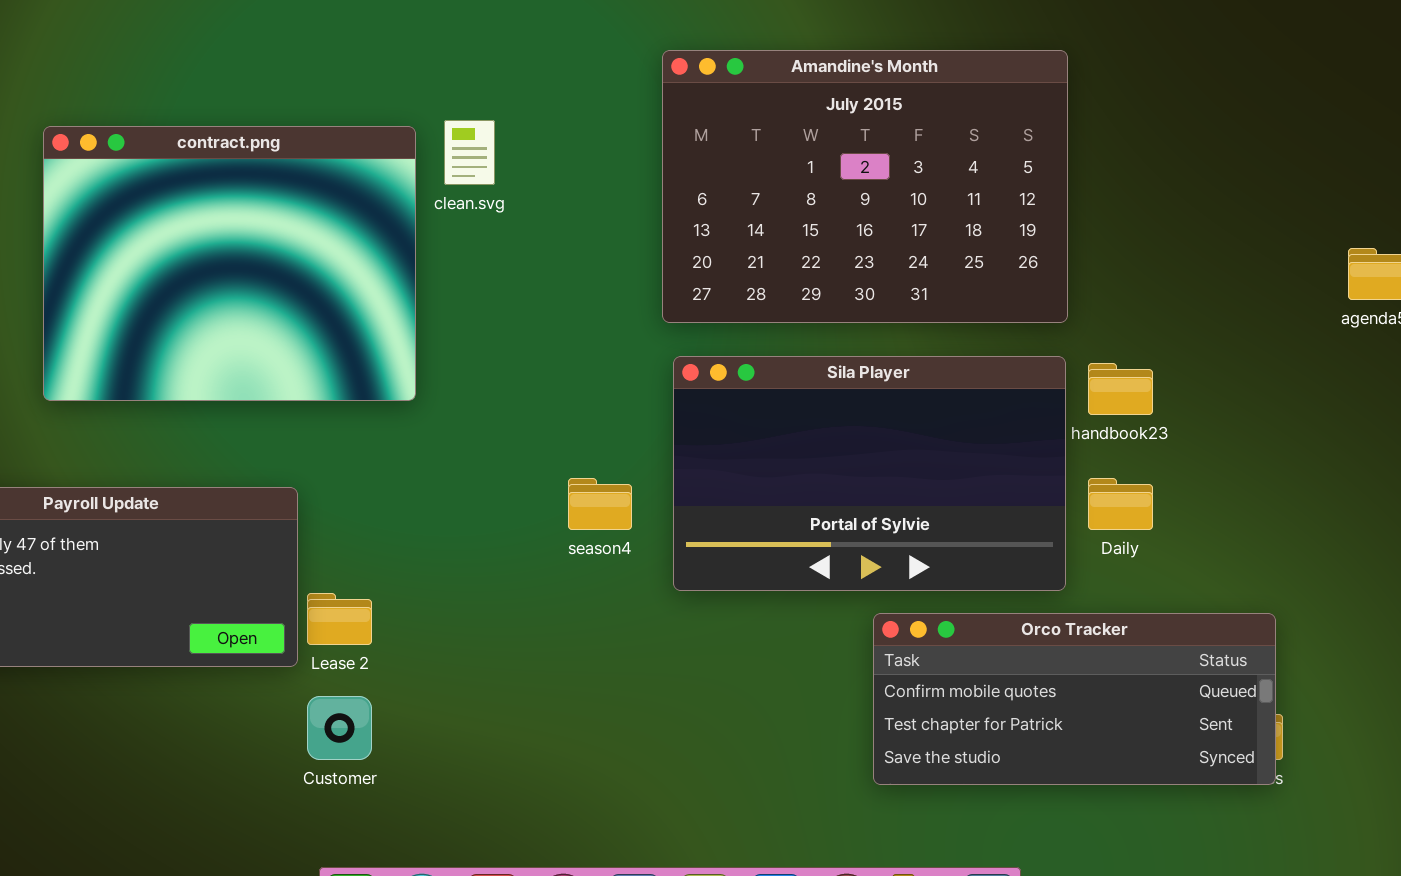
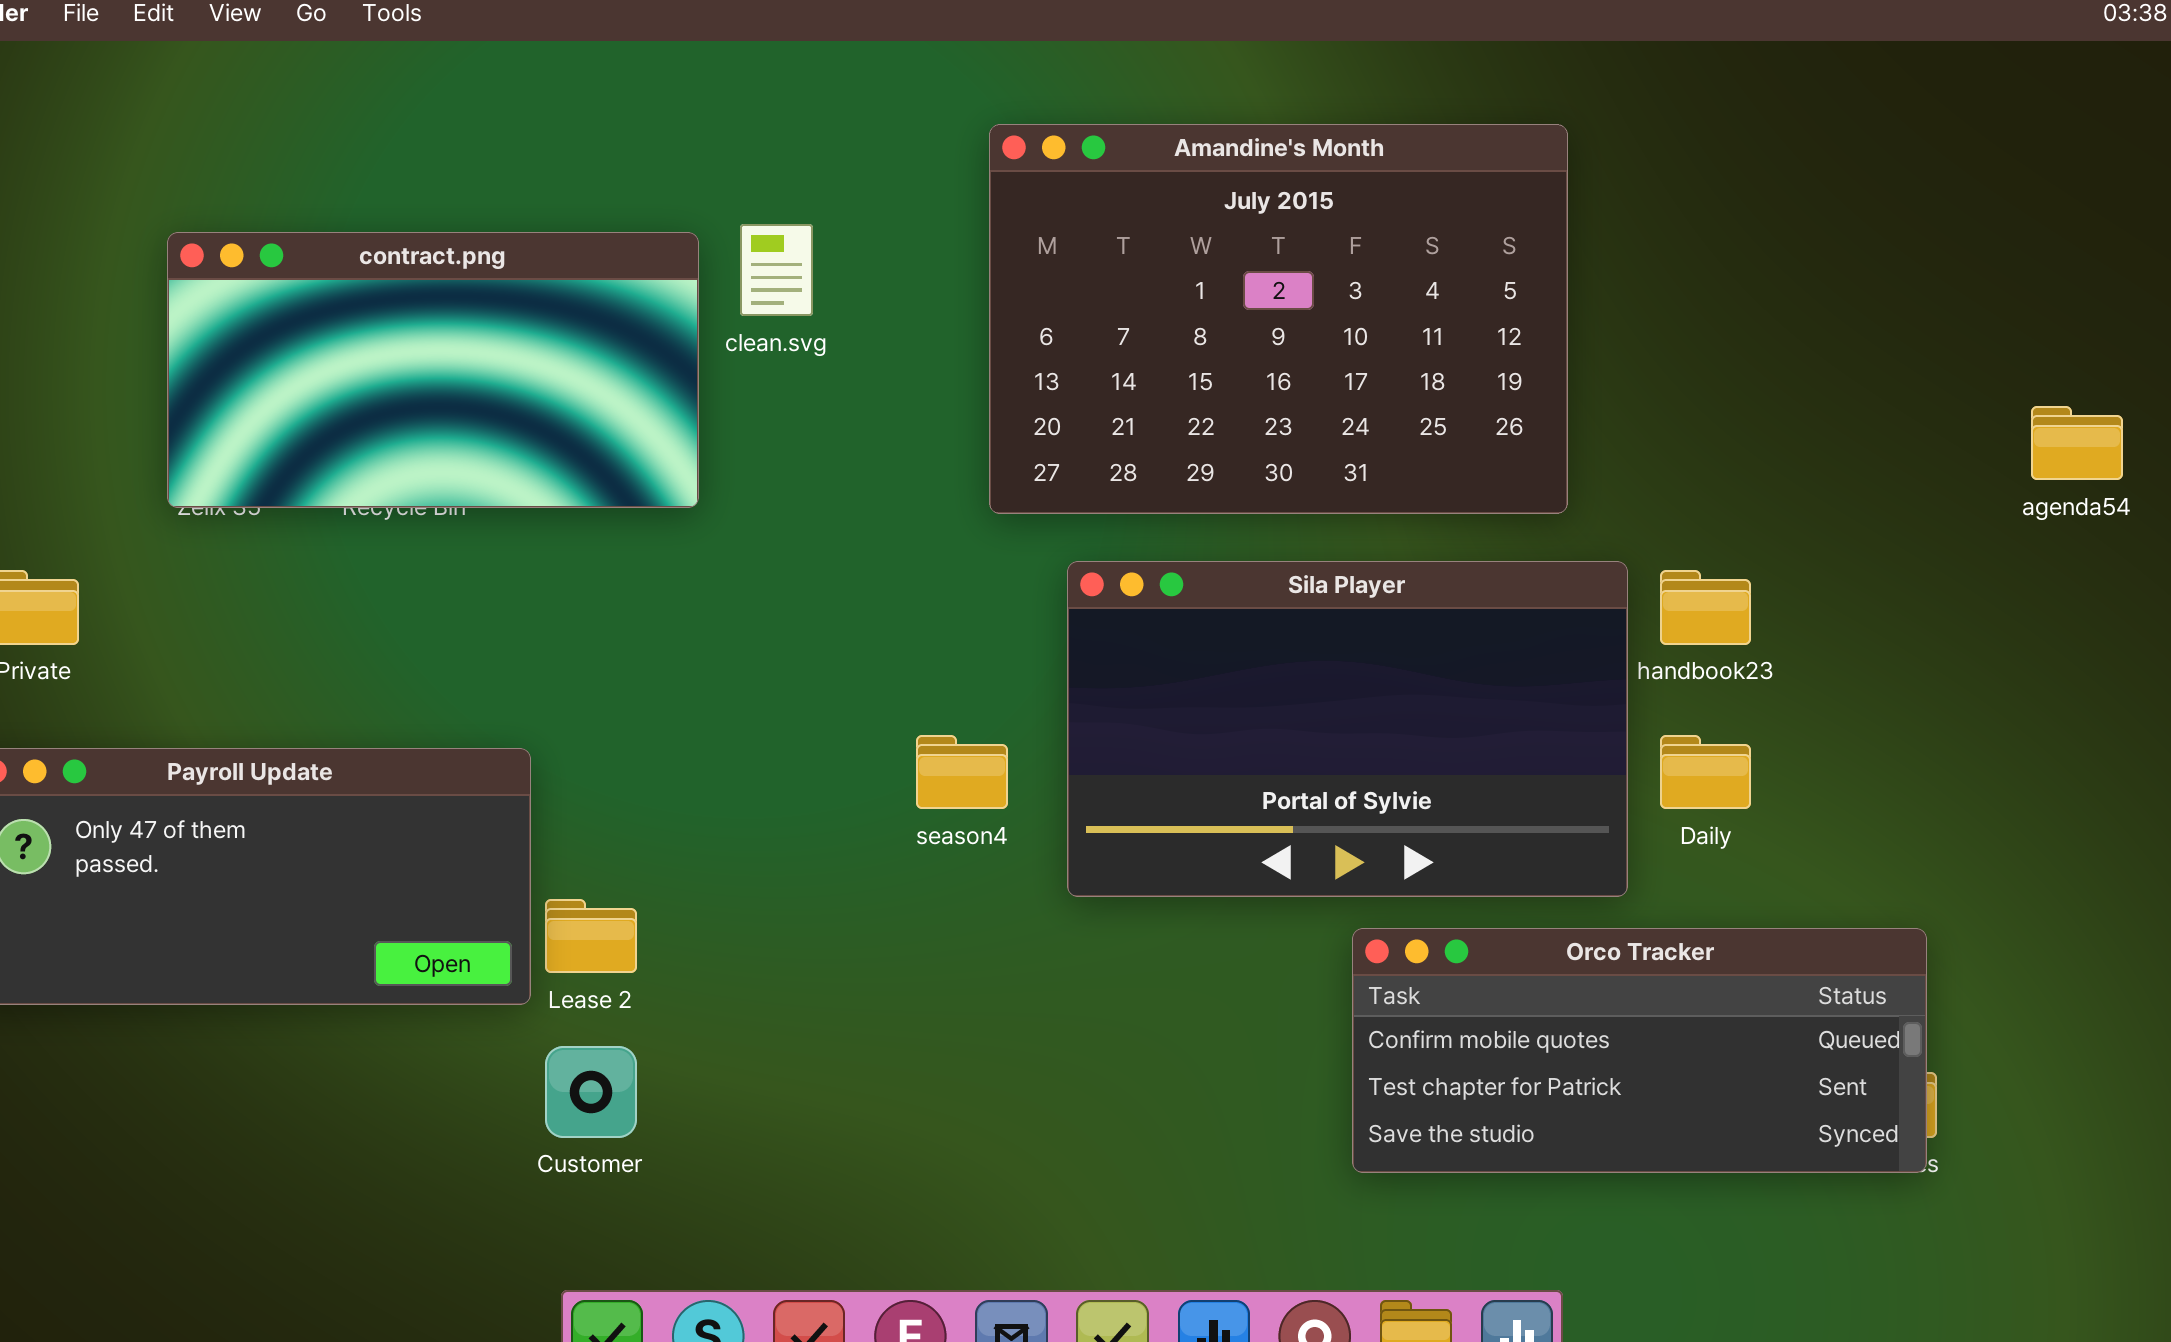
Amandine's Month: [662,50,1068,323] -> [989,124,1568,514], moved
contract.png: [43,126,416,401] -> [167,232,699,508], resized

